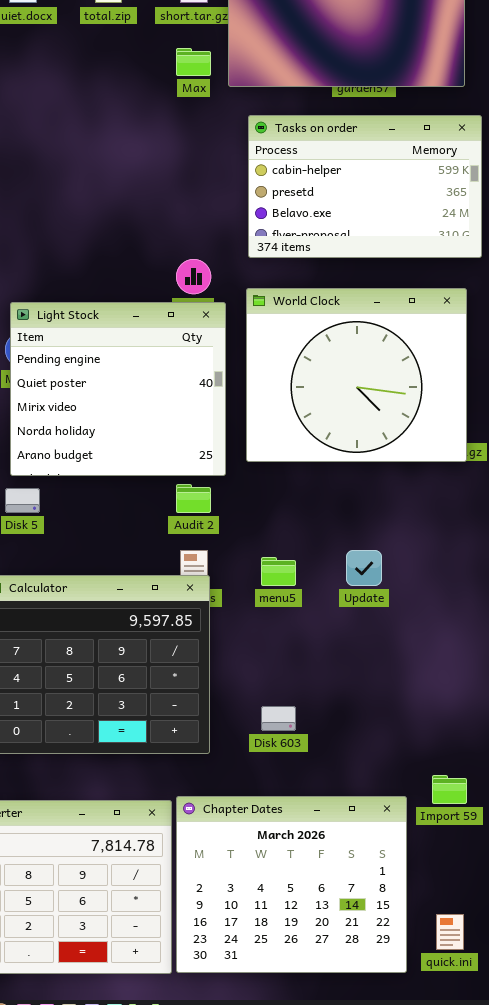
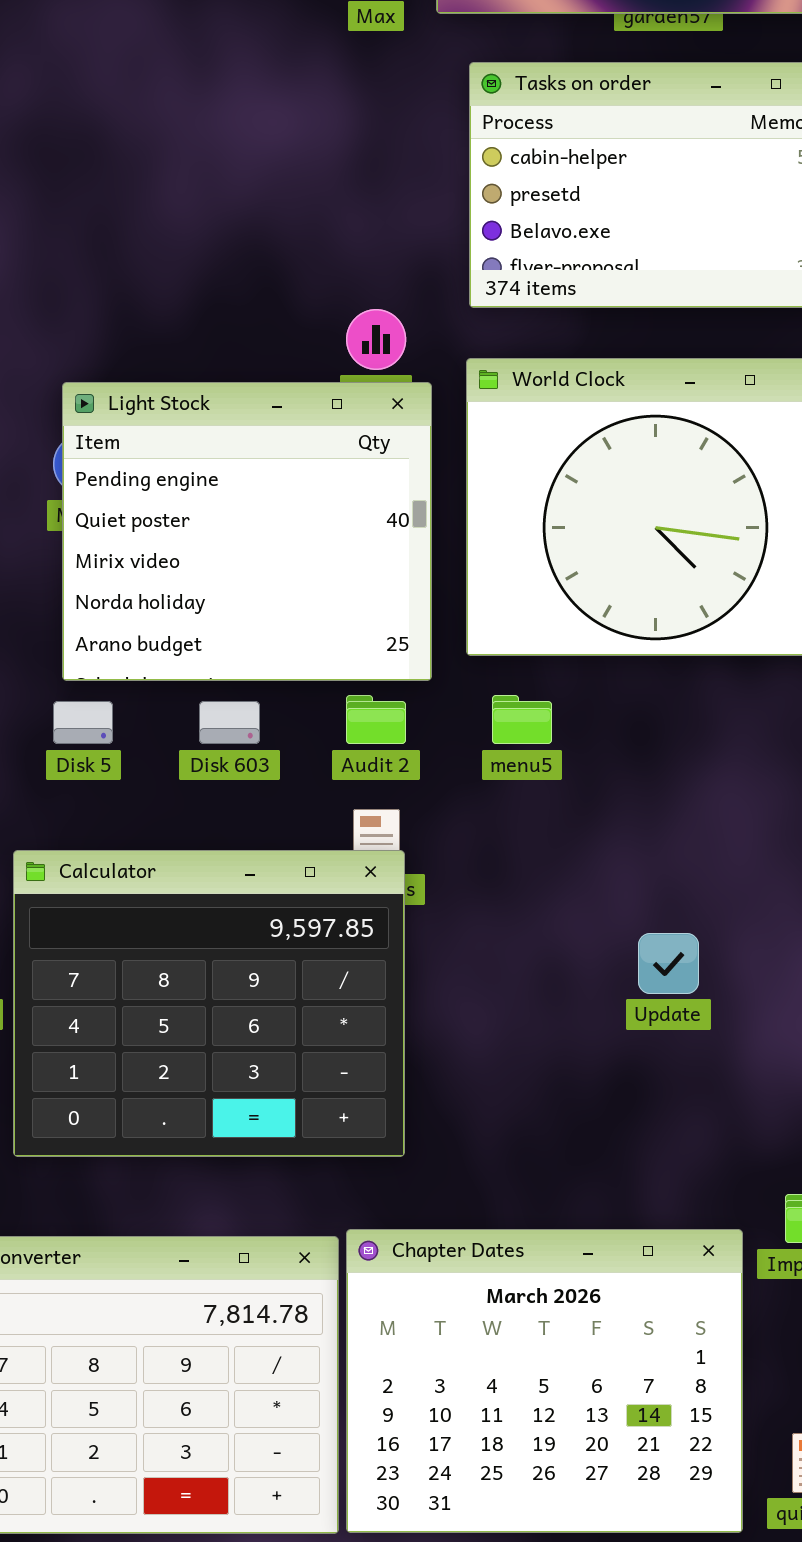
Update: [346,550,382,586] -> [638,933,699,994], moved
menu5: [261,557,296,586] -> [492,695,552,744], moved
Disk 603: [261,706,296,731] -> [199,701,260,744], moved

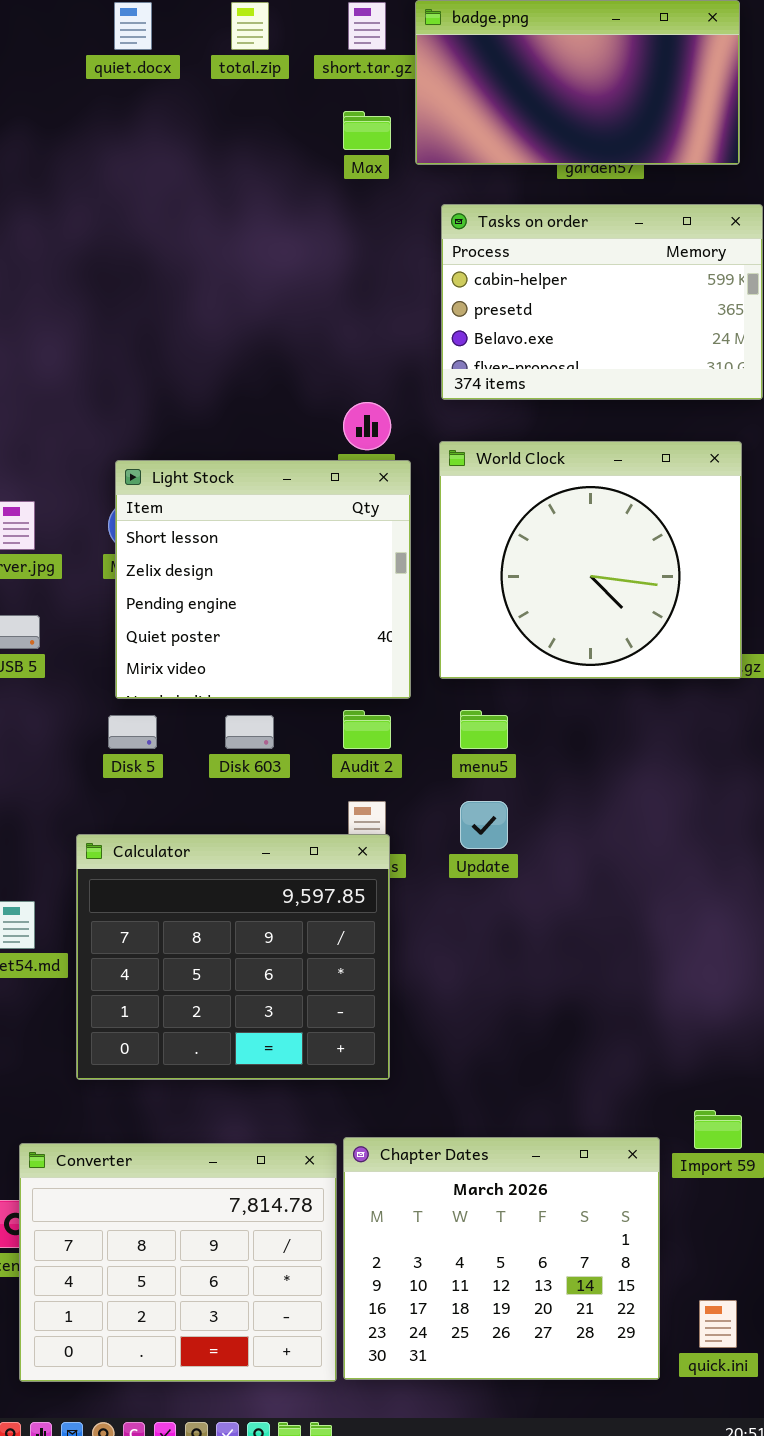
Light Stock: [62,382,432,681] -> [115,460,411,699], scrolled up 2 rows
Update: [638,933,699,994] -> [460,801,508,849], moved

